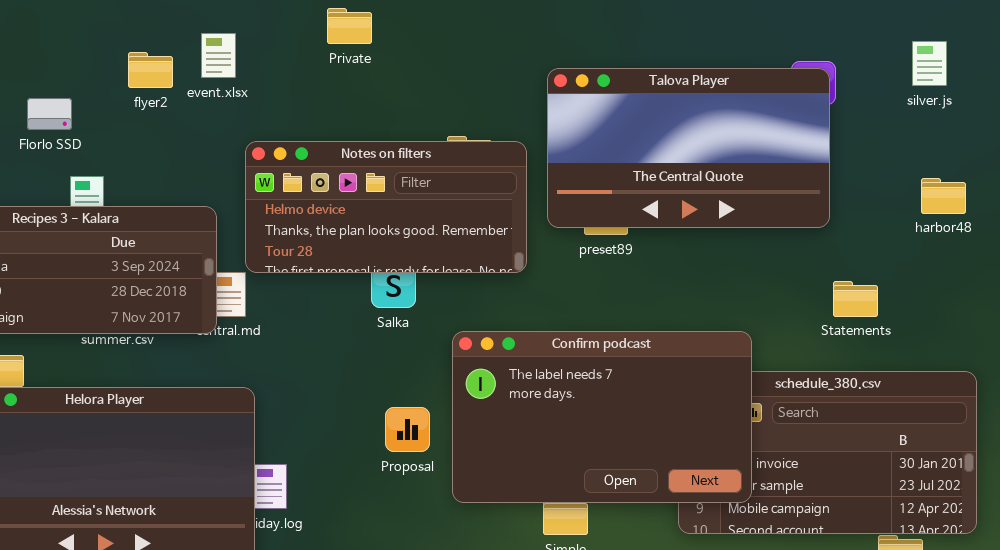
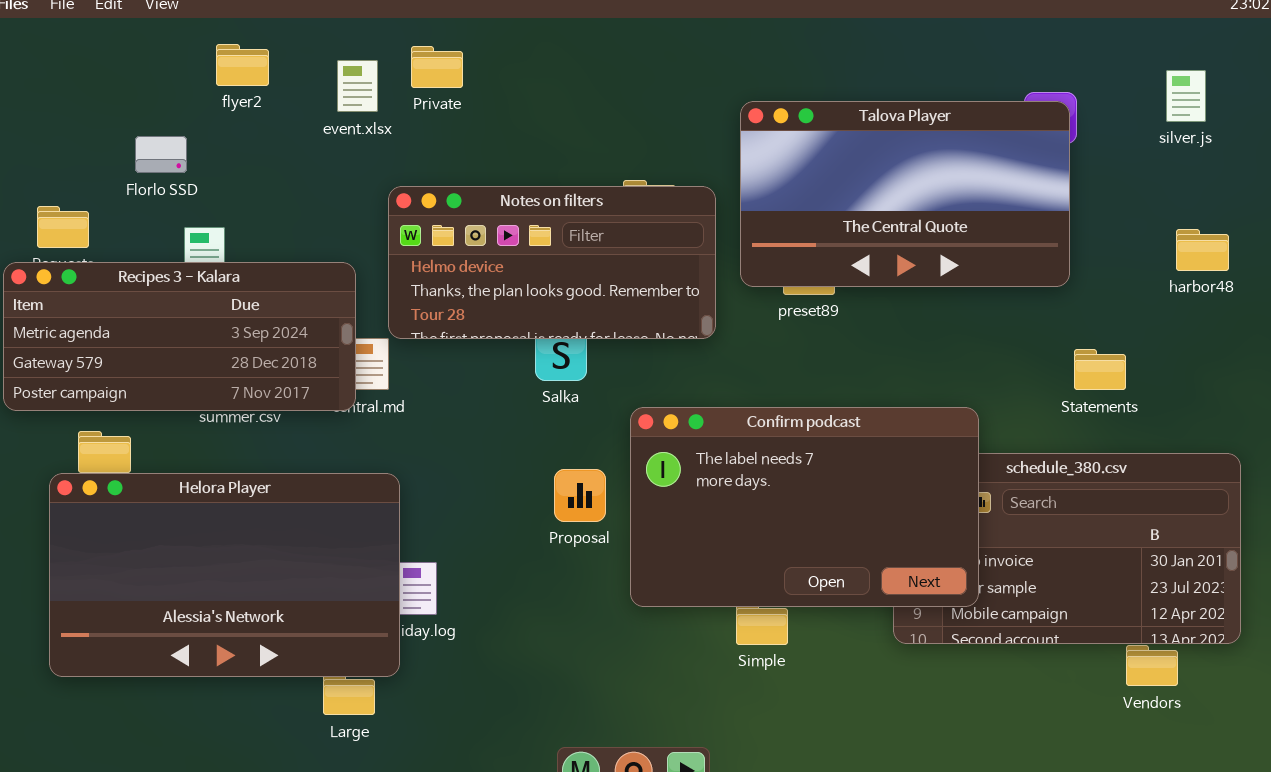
Private: [327,8,372,44] -> [411,46,463,88], moved
flyer2: [128,52,173,88] -> [216,44,269,86], moved
Proposal: [385,407,430,452] -> [554,469,606,522], moved

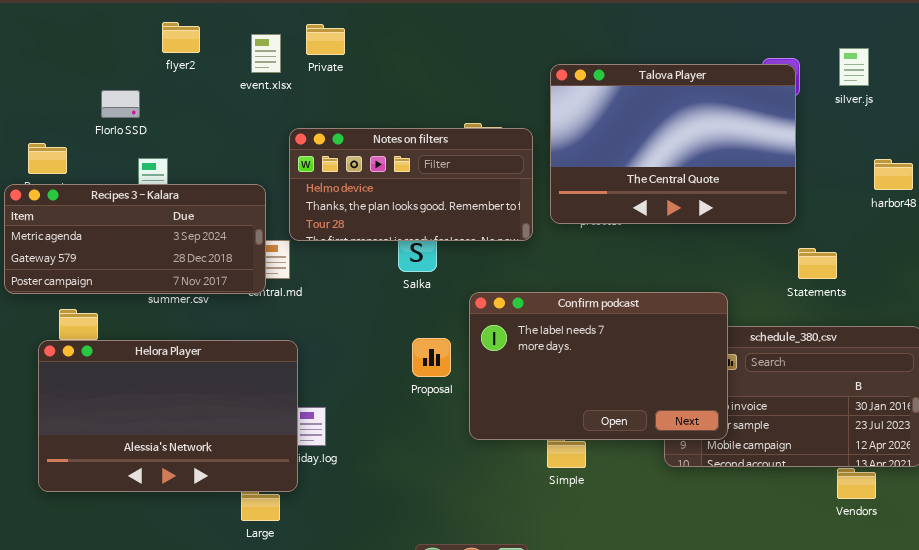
silver.js: [1166,70,1206,122] -> [839,48,869,86], moved
Talova Player: [740,101,1070,287] -> [550,64,796,224], resized

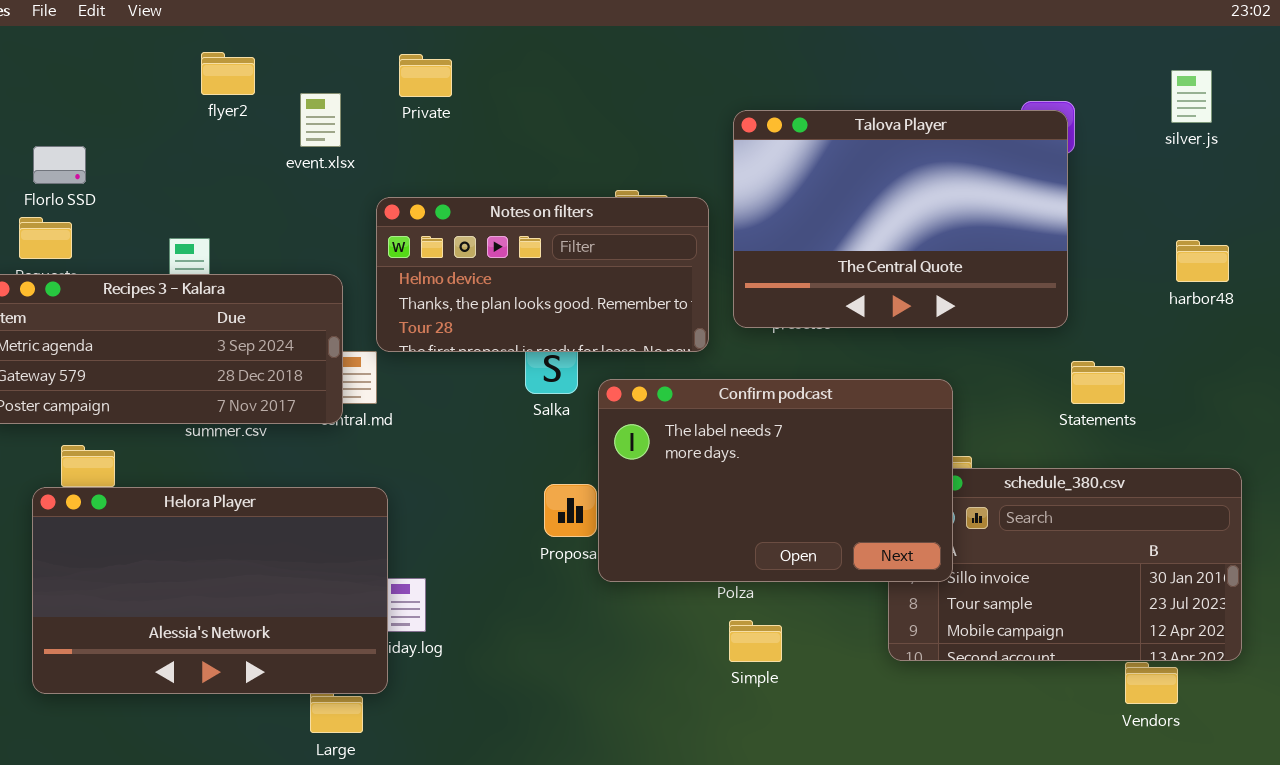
event.xlsx: [251,34,281,73] -> [300,93,341,147], moved
silver.js: [839,48,869,86] -> [1171,70,1212,123], moved
Florlo SSD: [101,90,140,118] -> [33,146,86,184], moved
Confirm podcast: [469,292,728,440] -> [598,379,953,582], moved

